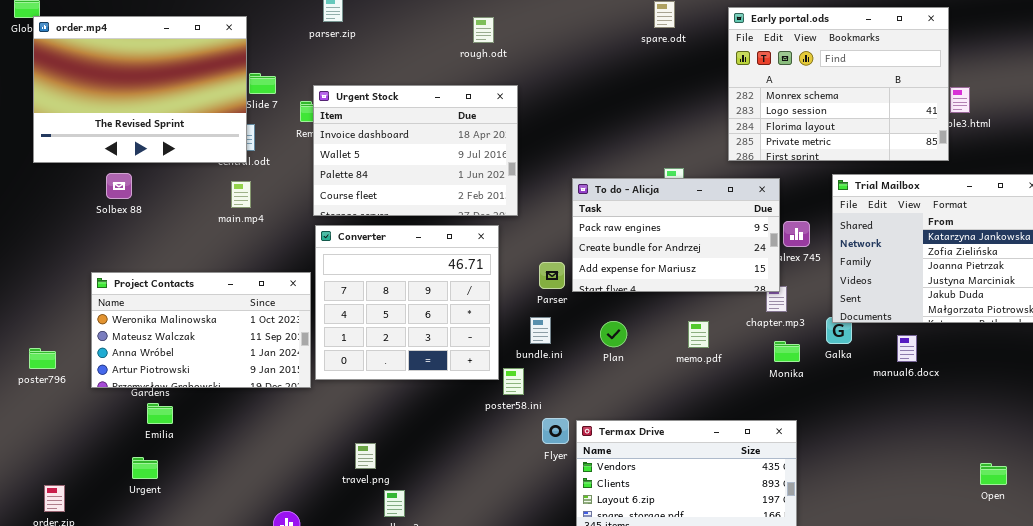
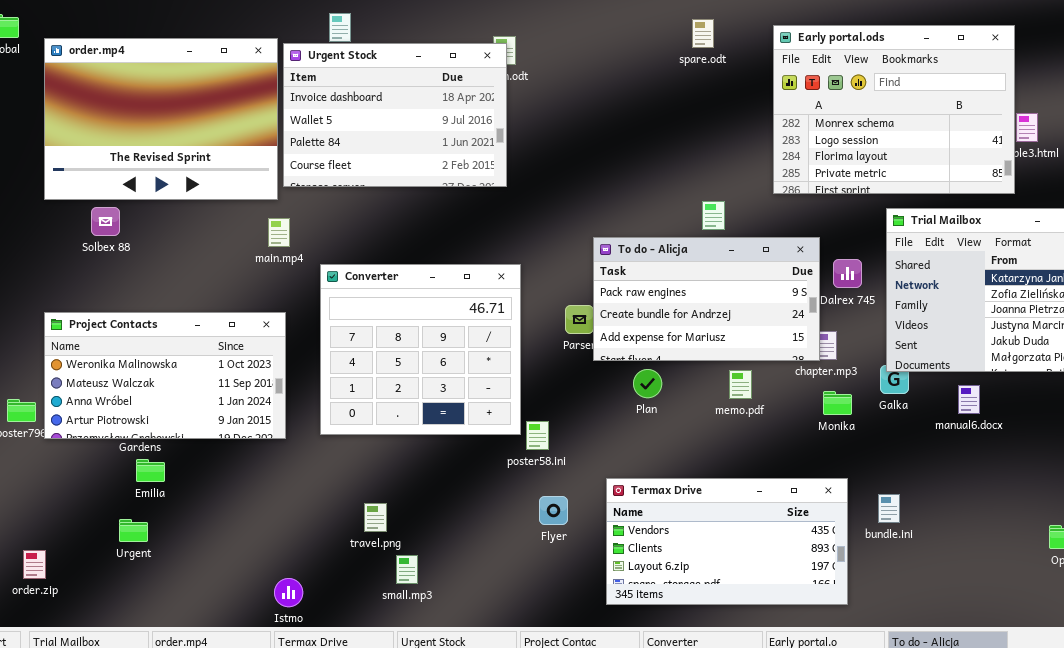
order.mp4: [33,16,247,163] -> [44,38,278,200], moved
Urgent Stock: [313,85,518,216] -> [283,43,507,187], moved
To do - Alicja: [572,178,780,292] -> [593,237,820,361], moved
main.mp4: [231,181,251,208] -> [268,218,290,247], moved
Project Contacts: [91,272,311,388] -> [44,312,286,439], moved
bundle.ini: [530,317,551,344] -> [878,494,900,523], moved
Flyer: [542,418,569,444] -> [539,496,568,525], moved

